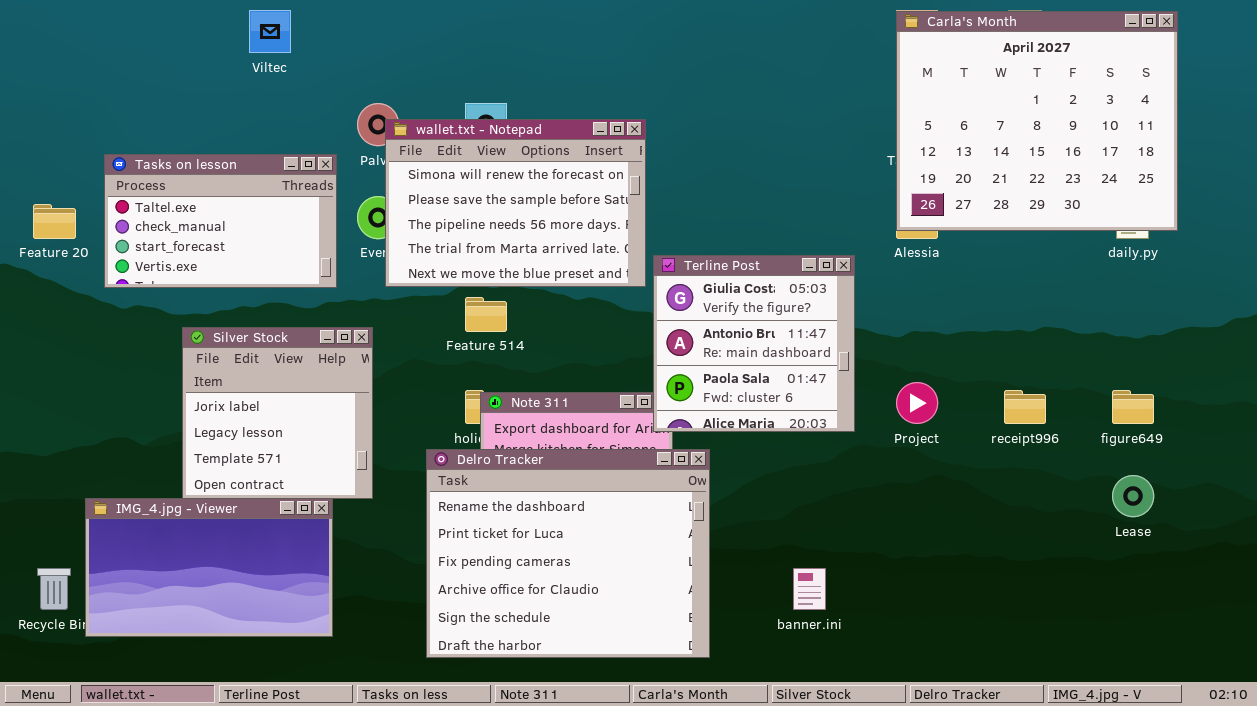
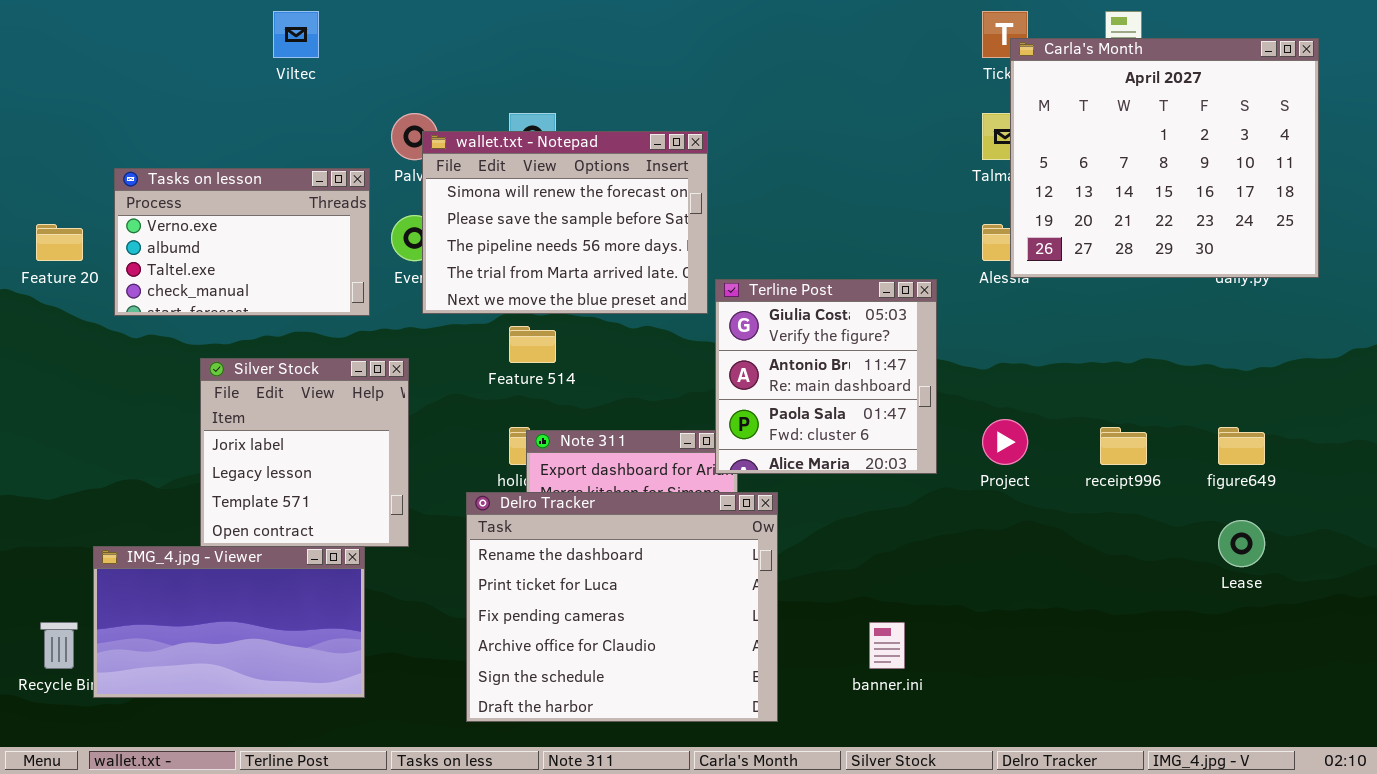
Carla's Month: [896,11,1178,231] -> [1010,38,1319,278], moved
Tasks on lesson: [104,154,337,288] -> [114,168,370,316], scrolled up 2 rows

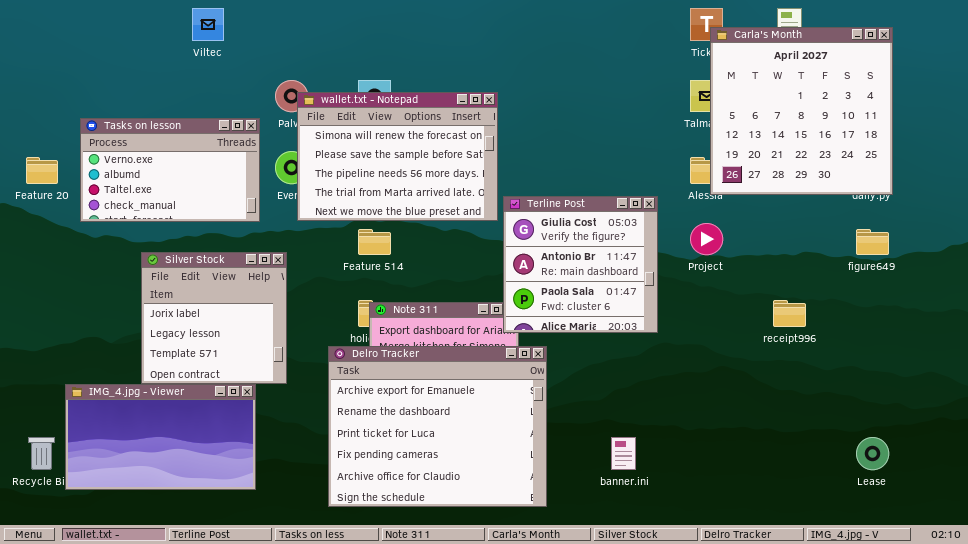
Carla's Month: [1010,38,1319,278] -> [710,27,893,195], resized
Project: [982,419,1028,465] -> [690,223,723,255], moved
figure649: [1218,427,1265,465] -> [856,229,889,255], moved
Delro Tracker: [466,492,778,722] -> [328,346,547,507], scrolled up 1 row
Lease: [1218,520,1265,567] -> [856,437,889,470], moved

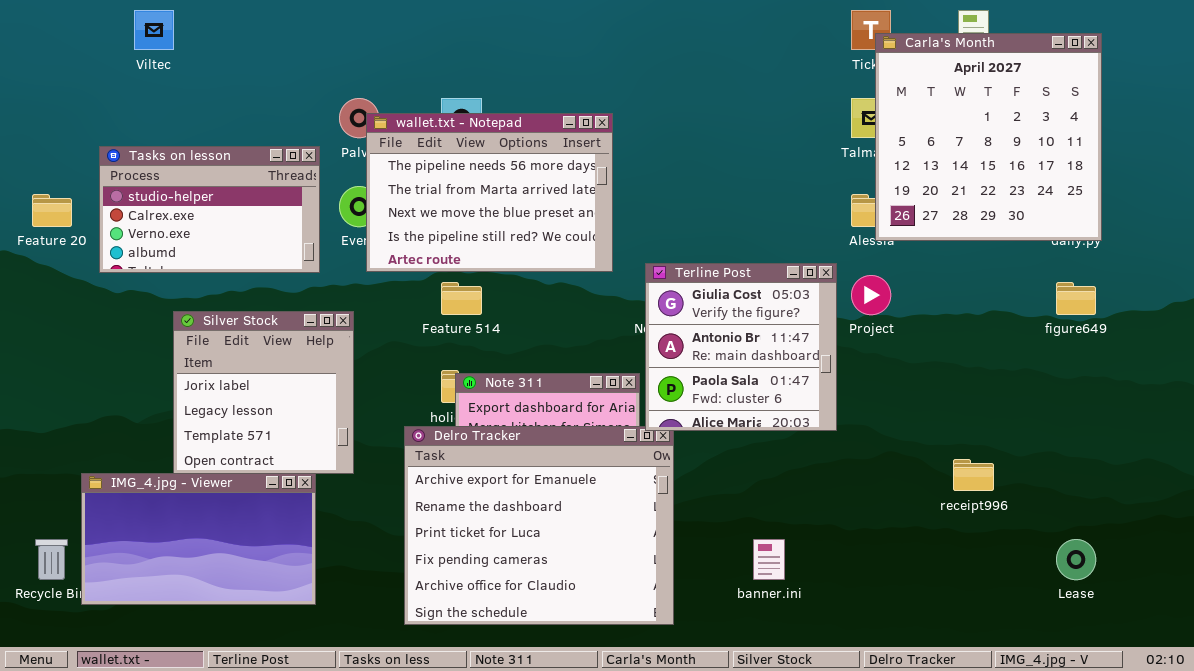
Viltec: [192,8,224,41] -> [134,10,174,50], moved
wallet.txt - Notepad: [297,92,498,221] -> [366,113,613,272], scrolled down 2 rows
Tasks on lesson: [80,118,260,222] -> [99,146,320,273], scrolled up 2 rows
Terline Post: [503,196,658,333] -> [645,263,837,431], moved
receipt996: [773,300,806,327] -> [953,459,994,491], moved

